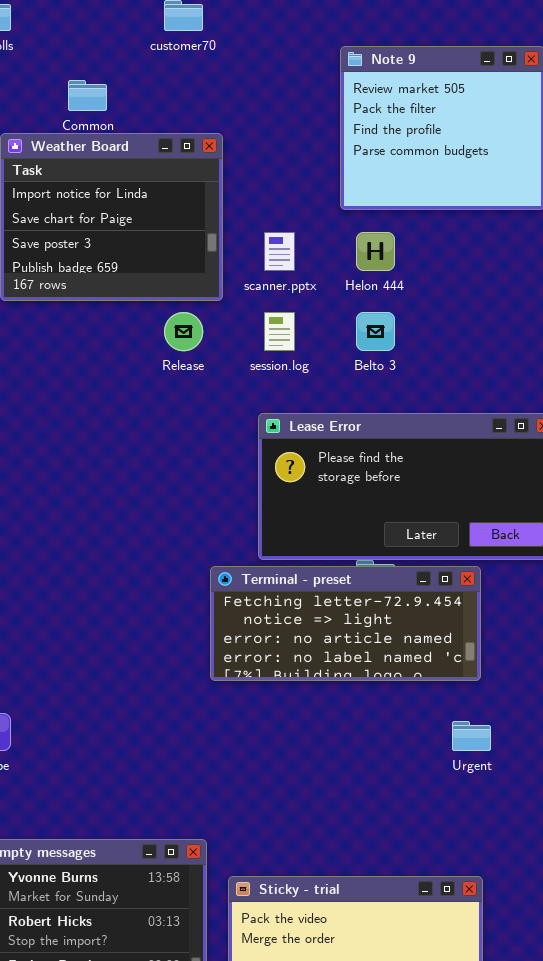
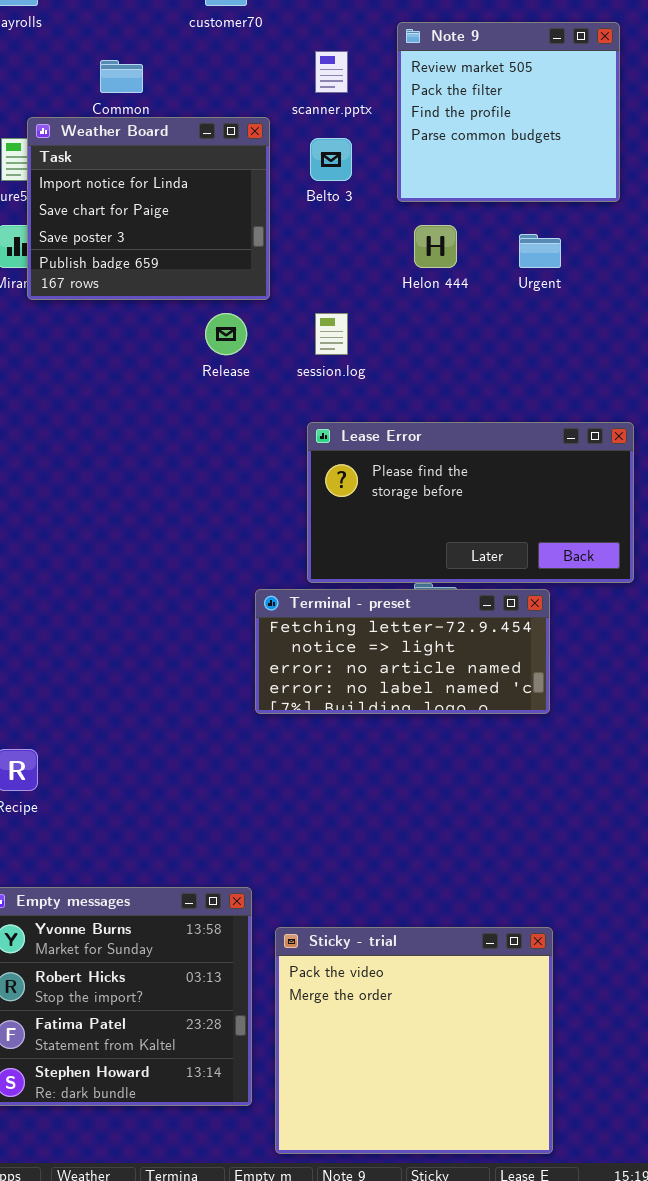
scanner.pptx: [264,232,295,271] -> [315,51,348,93], moved
Belto 3: [356,312,395,351] -> [310,138,352,181], moved
Urgent: [452,721,491,751] -> [519,234,561,268], moved

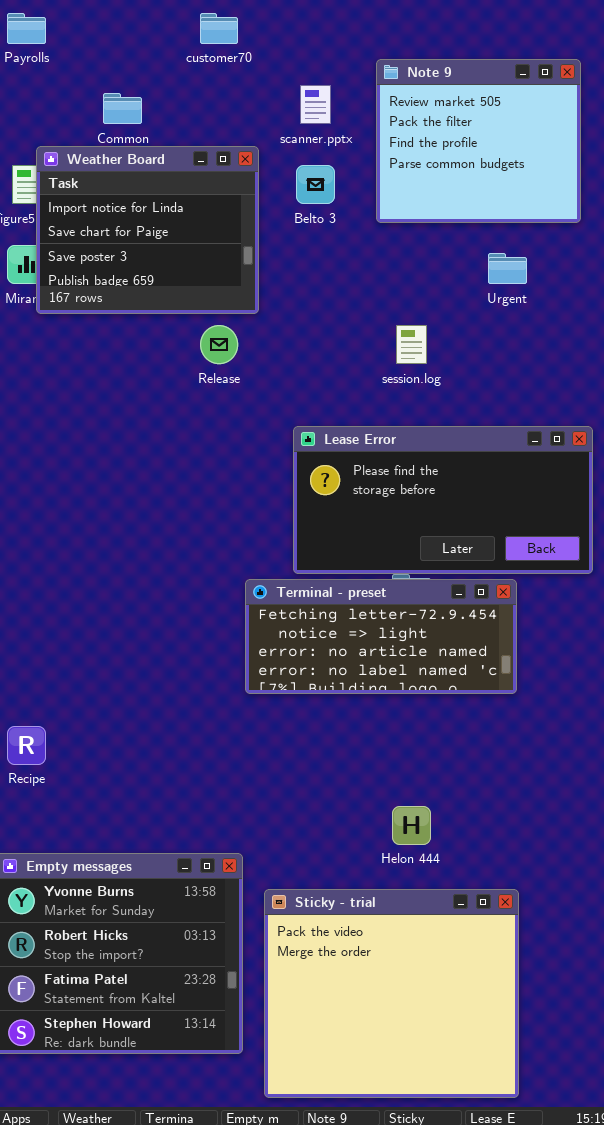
Helon 444: [414,225,457,268] -> [392,806,431,845], moved
session.log: [315,313,348,355] -> [396,325,427,364], moved

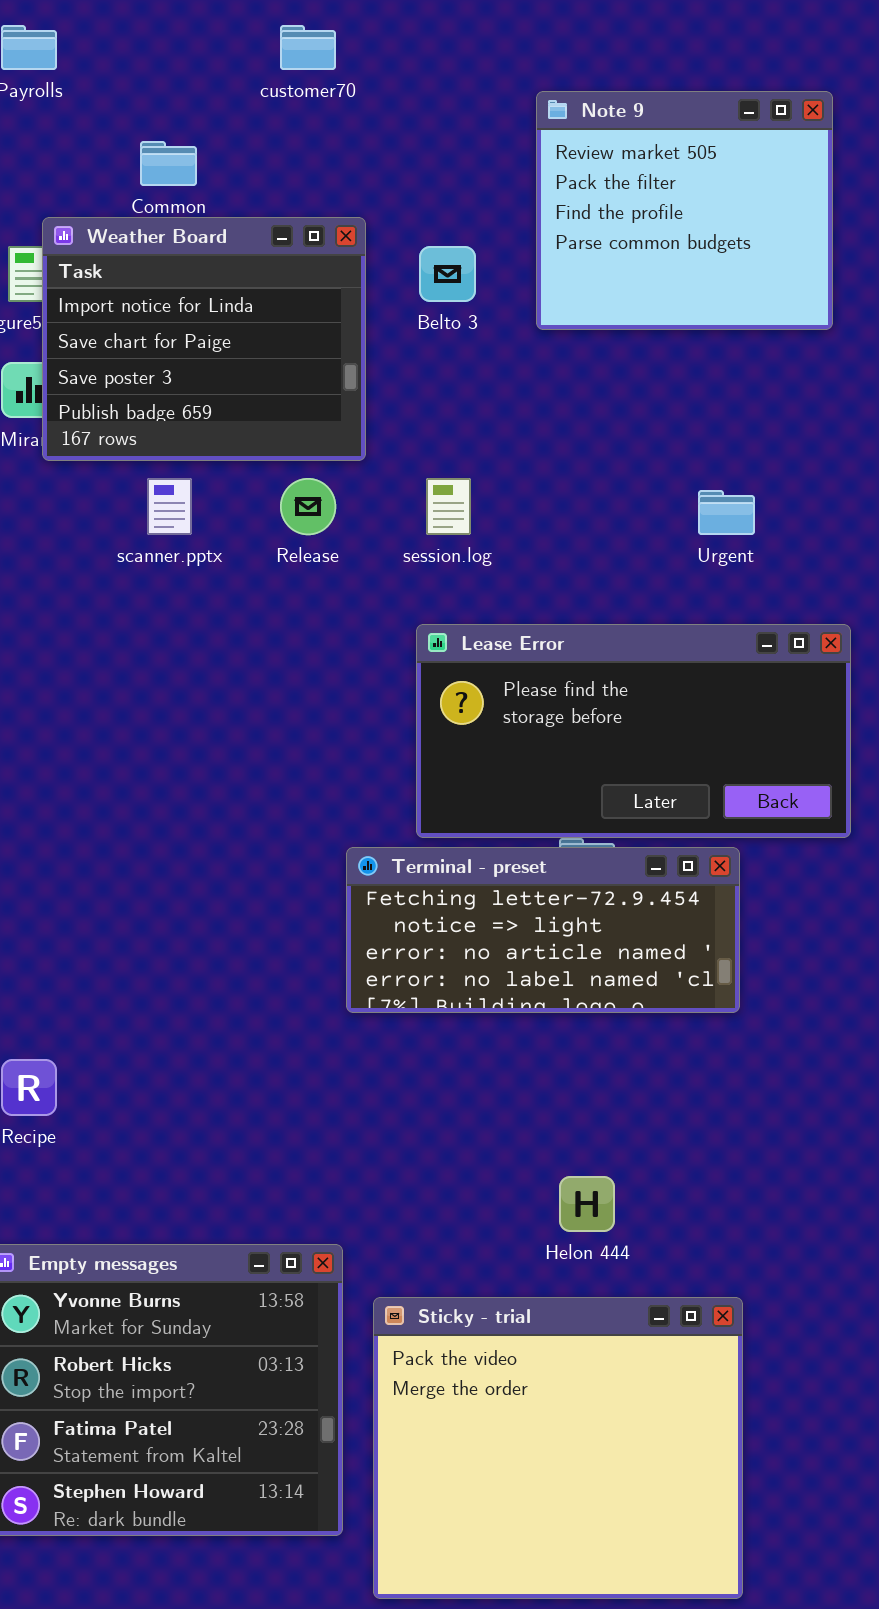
scanner.pptx: [300,85,331,124] -> [147,478,192,535], moved
Urgent: [488,253,527,284] -> [698,490,755,535], moved
session.log: [396,325,427,364] -> [426,478,471,535], moved

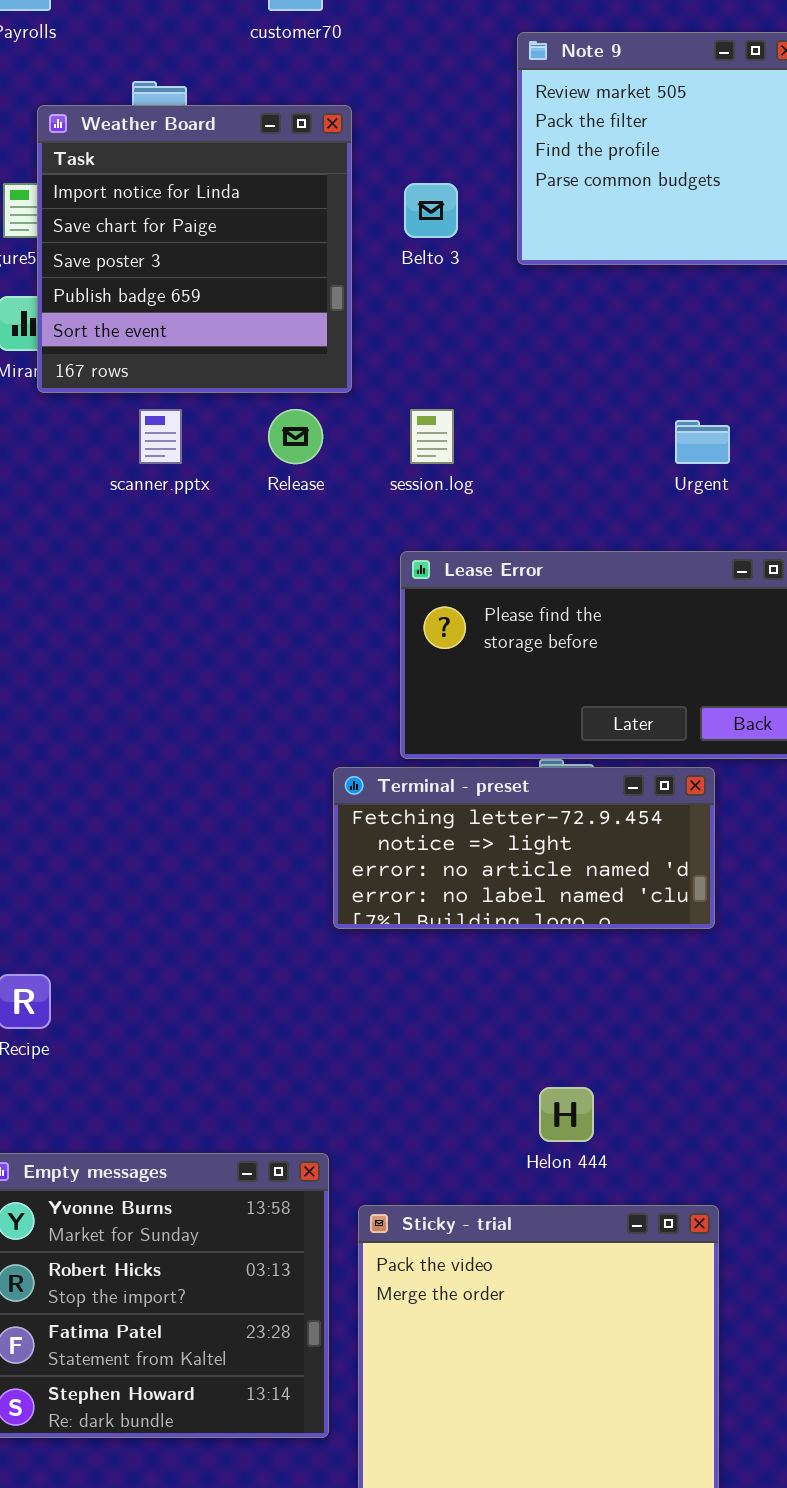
Weather Board: [42,217,366,461] -> [37,105,352,393], resized

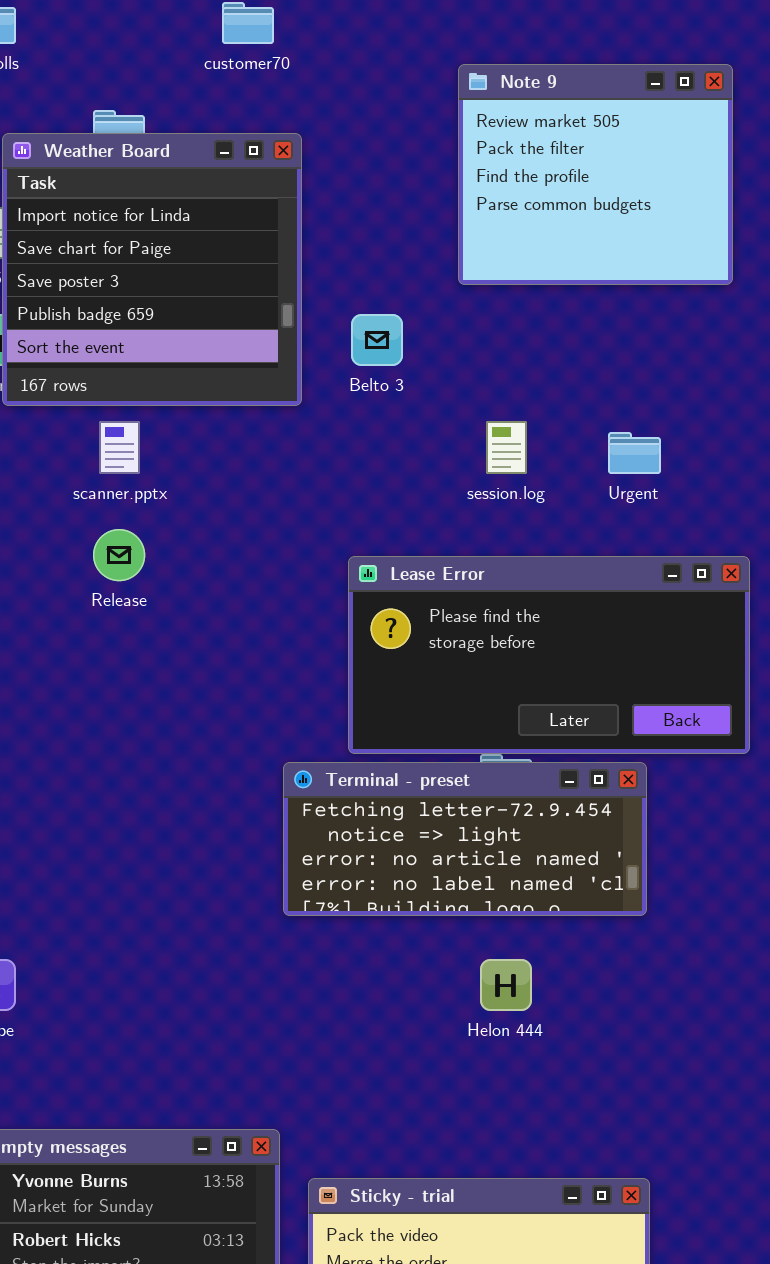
Belto 3: [404,183,458,238] -> [351,314,403,366], moved
Release: [268,409,323,464] -> [93,529,145,581], moved
session.log: [410,409,454,464] -> [486,421,527,474], moved
Helon 444: [539,1087,594,1142] -> [480,959,532,1011], moved

